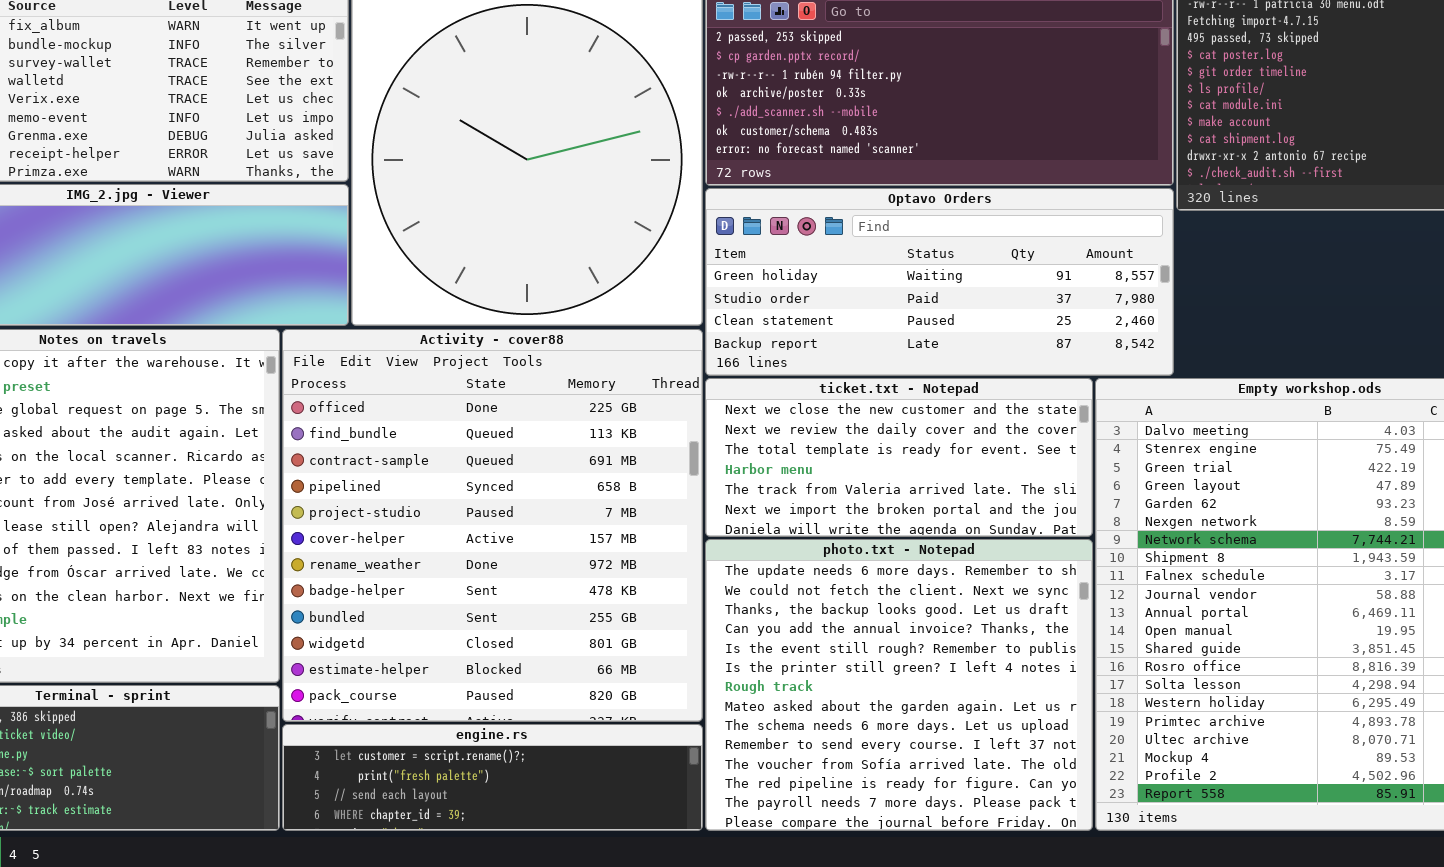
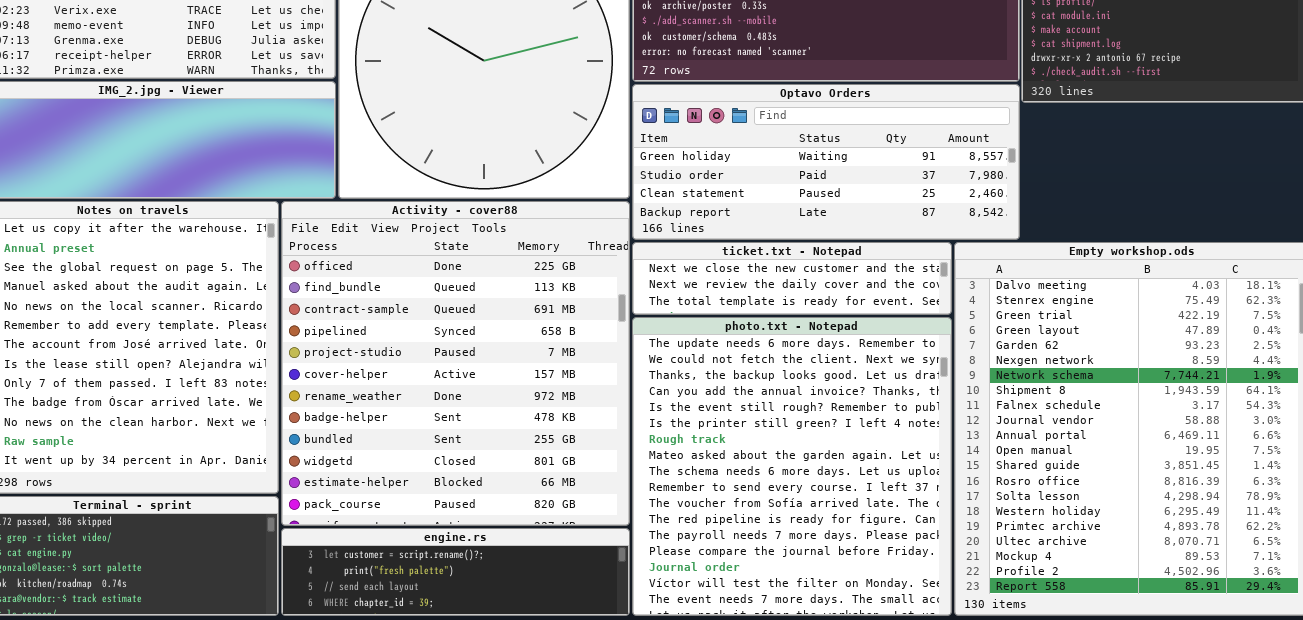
ticket.txt - Notepad: [705,378,1093,537] -> [632,242,952,315], resized
photo.txt - Notepad: [705,539,1093,831] -> [632,317,952,616], resized

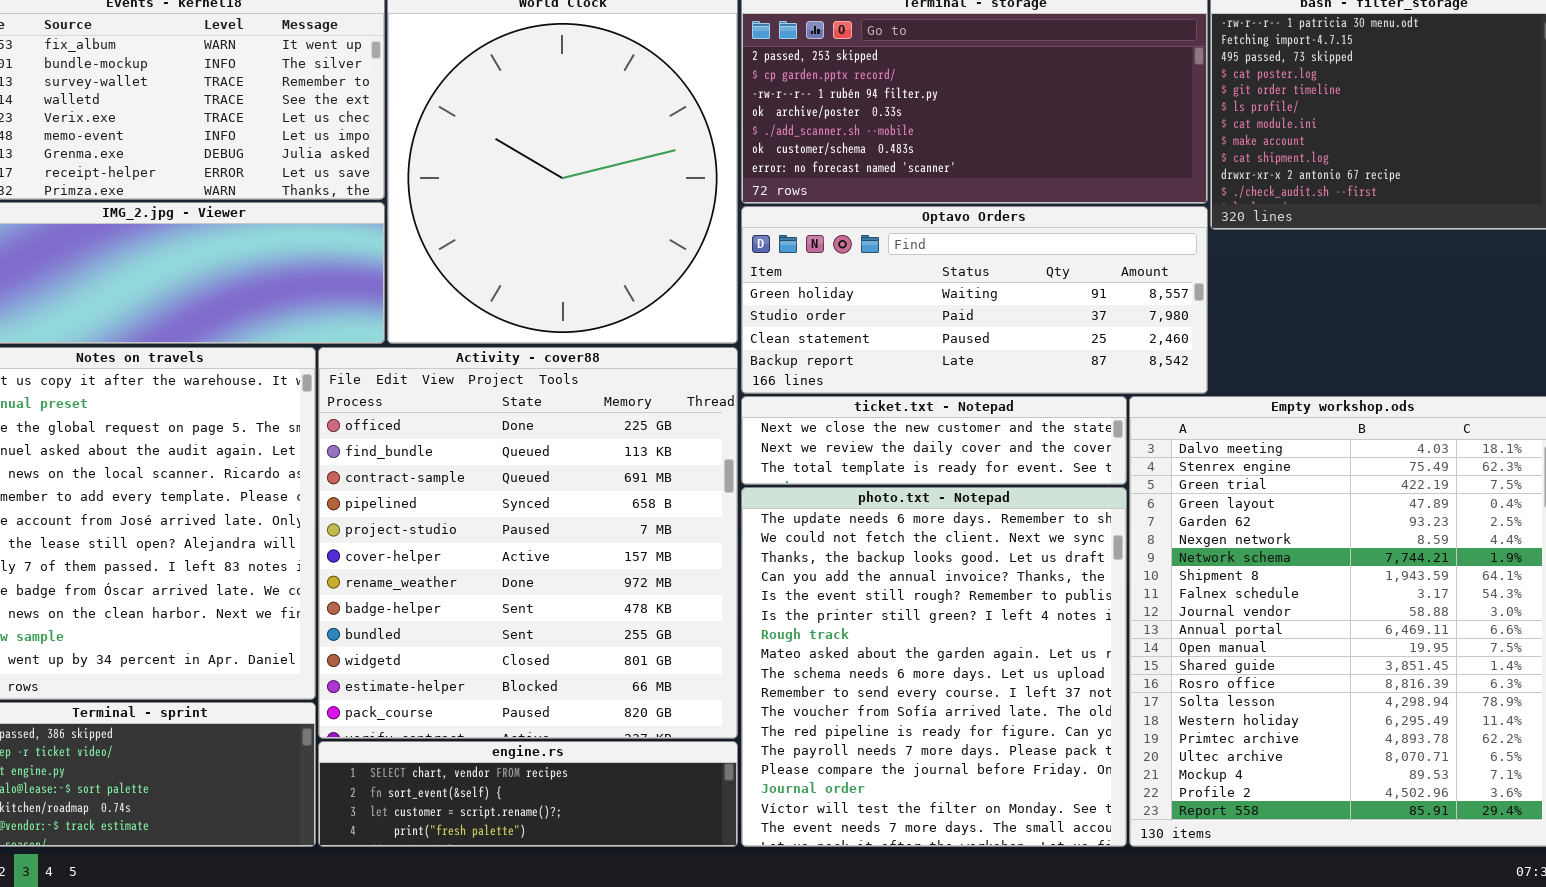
engine.rs: [281,528,630,616] -> [318,741,738,847], scrolled up 2 rows

